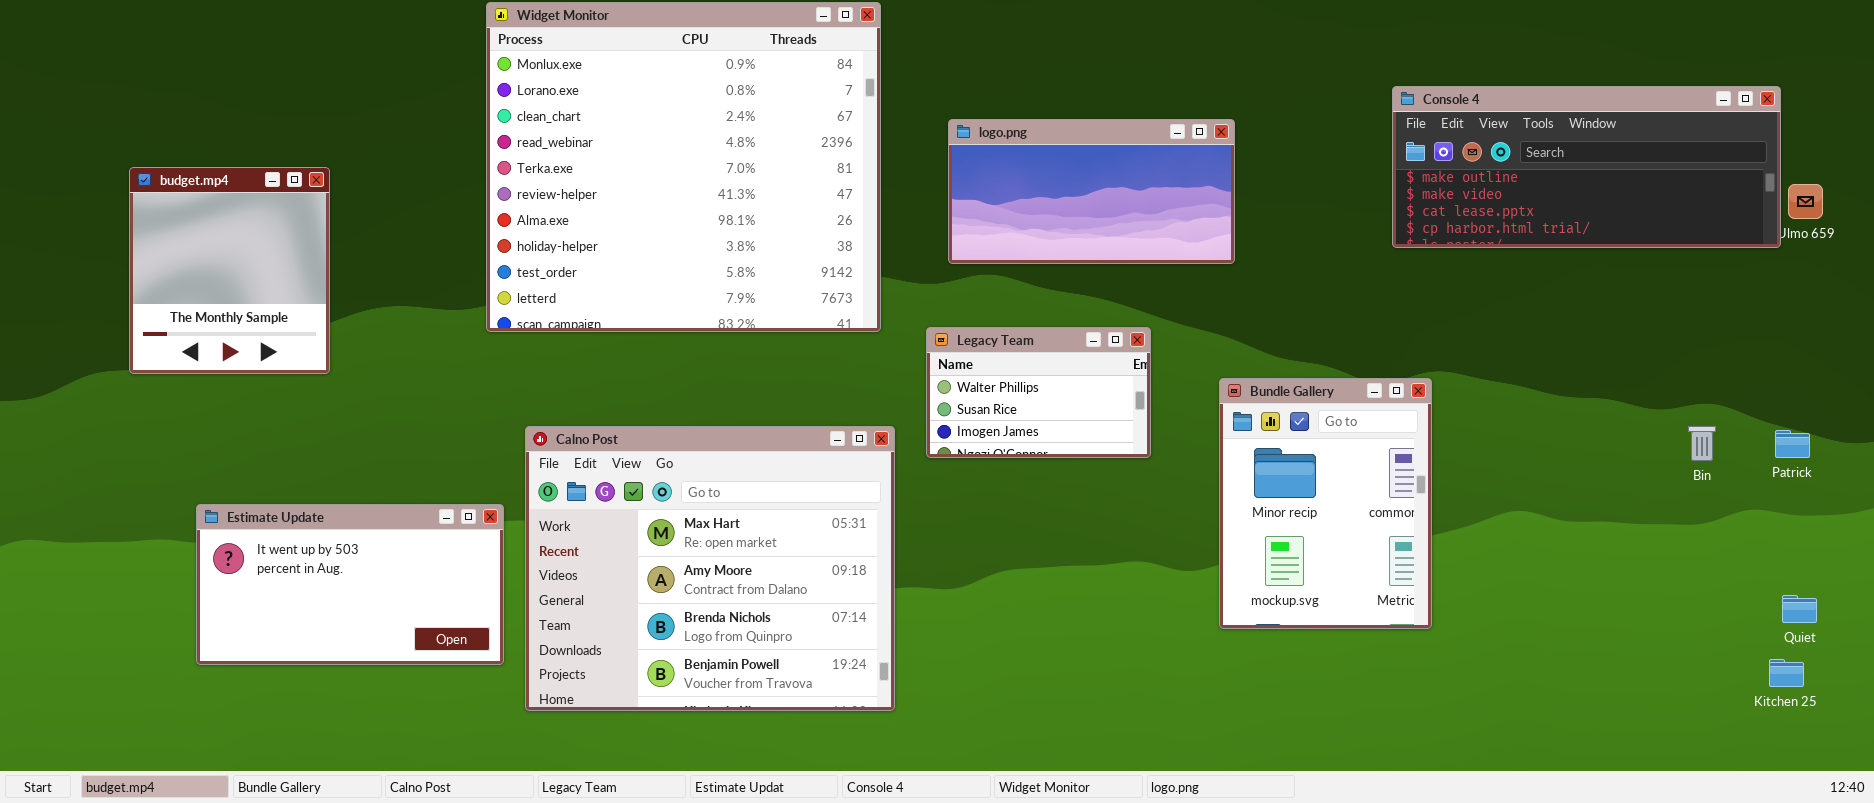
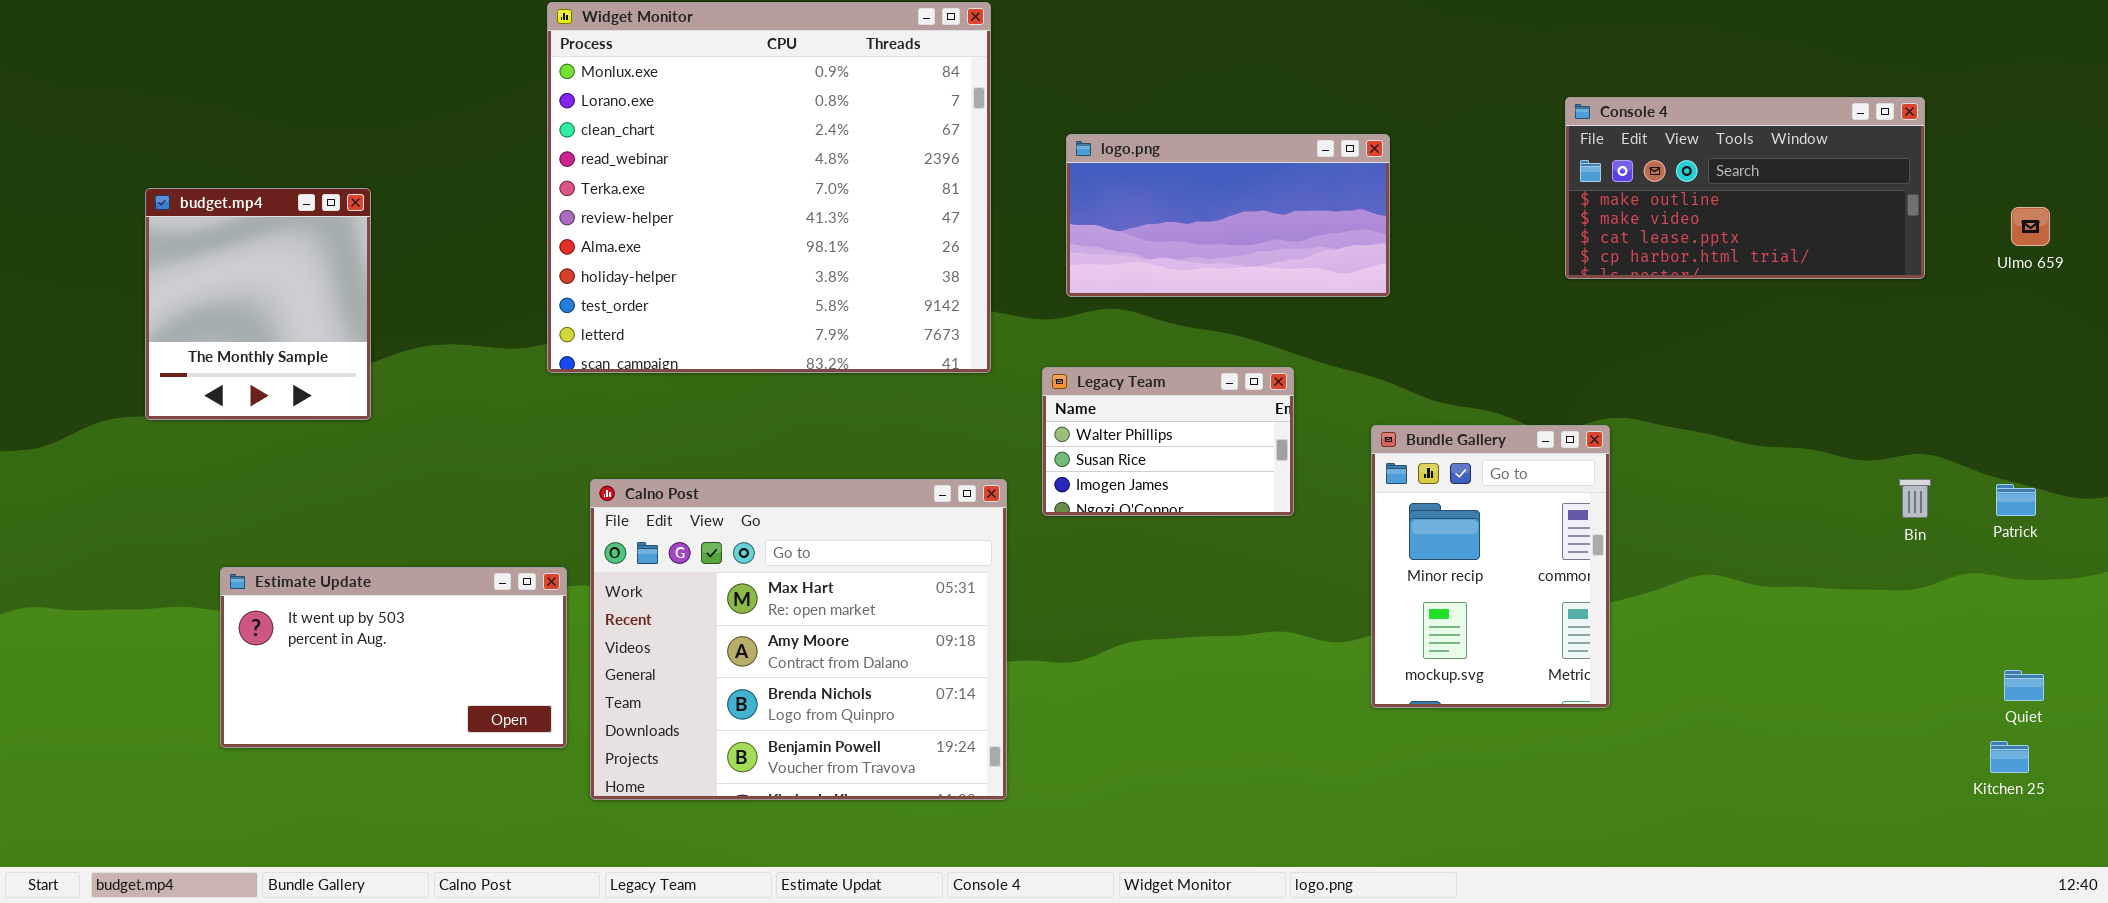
Console 4: [1392,86,1781,248] -> [1565,97,1925,279], resized

